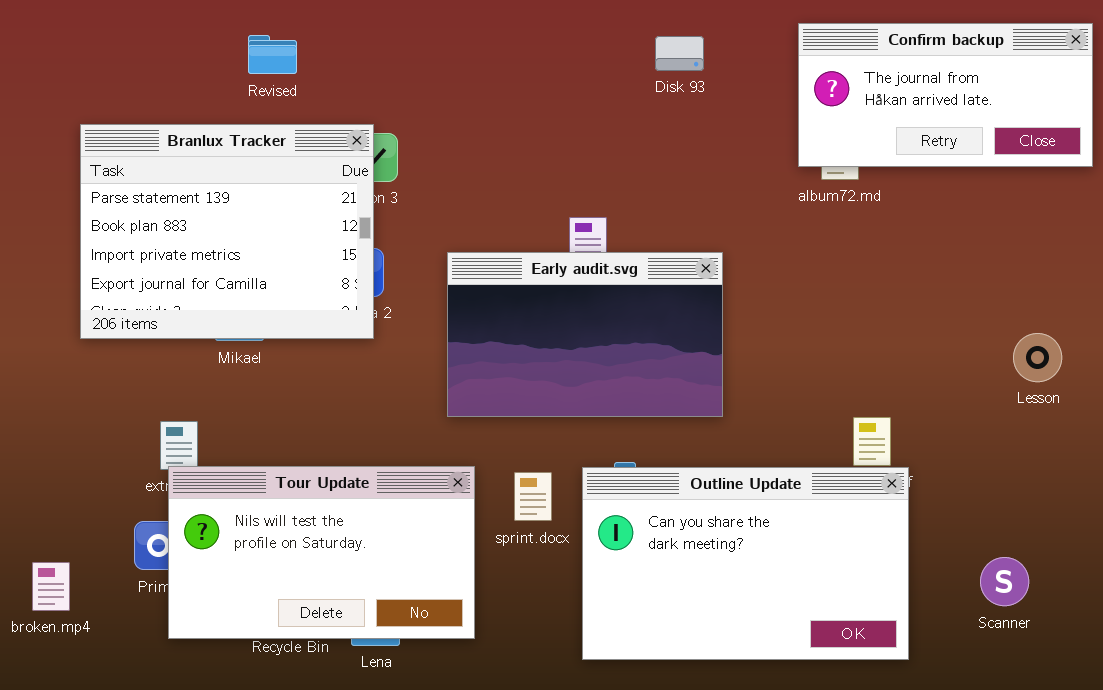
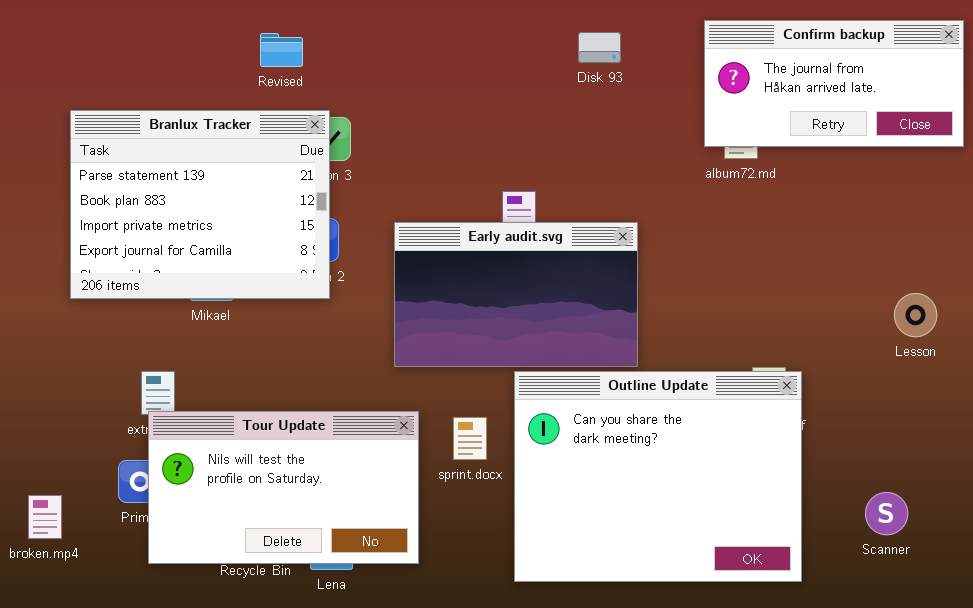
Revised: [248,35,297,74] -> [260,33,303,67], moved
Outline Update: [582,467,909,660] -> [514,371,802,582], resized

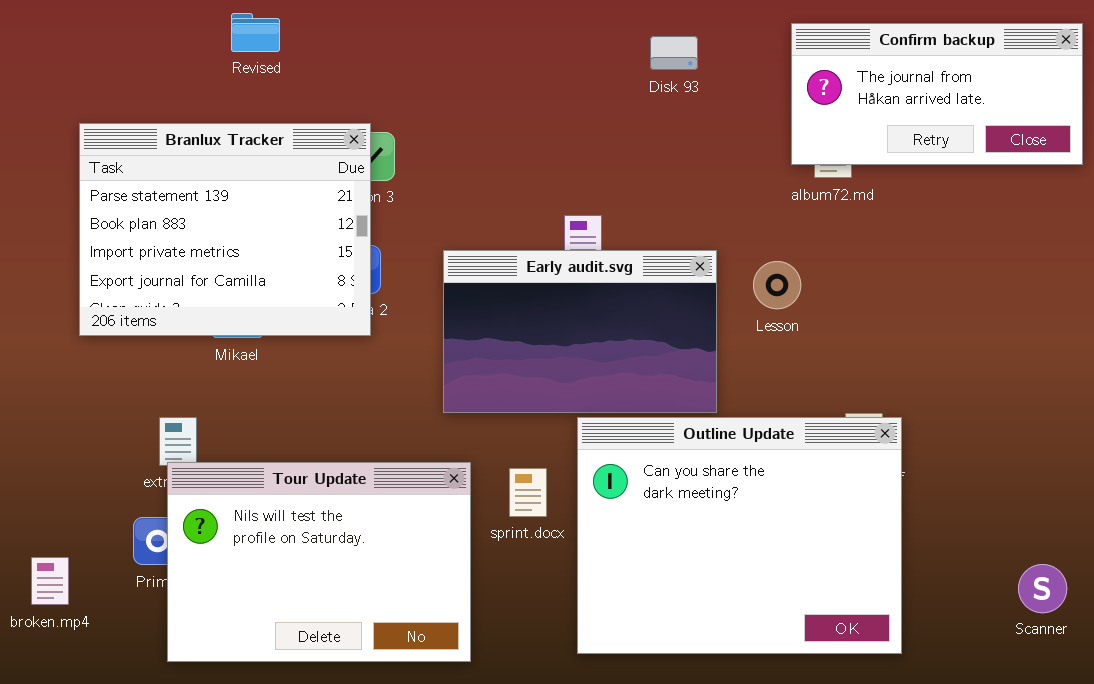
Revised: [260,33,303,67] -> [231,13,280,52], moved
Lesson: [894,293,937,337] -> [753,261,801,309], moved
Tour Update: [148,411,419,564] -> [167,462,471,662], resized
Scanner: [865,492,908,535] -> [1018,564,1067,613], moved

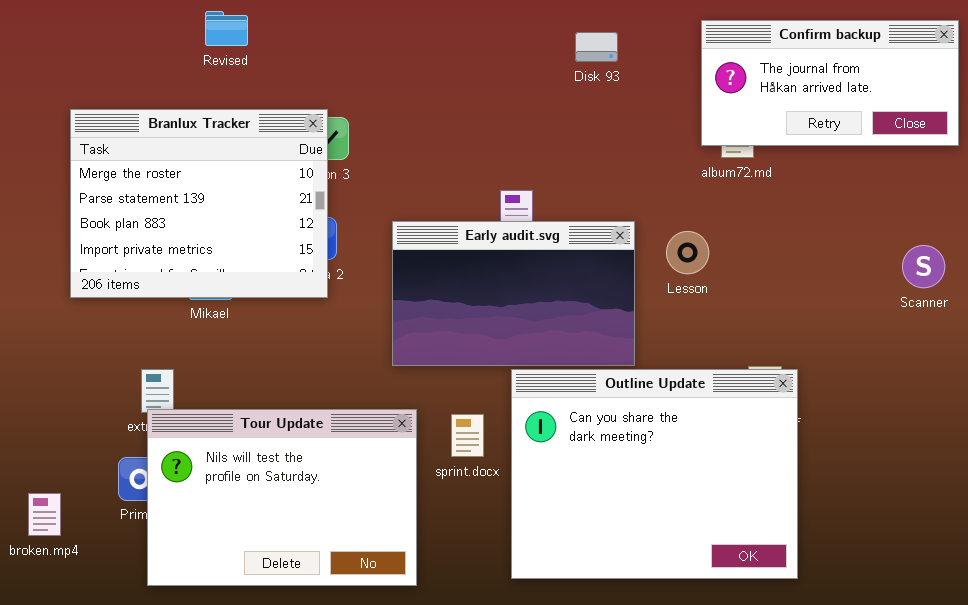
Branlux Tracker: [79,123,371,336] -> [70,109,328,298], scrolled up 1 row
Scanner: [1018,564,1067,613] -> [902,245,945,288], moved

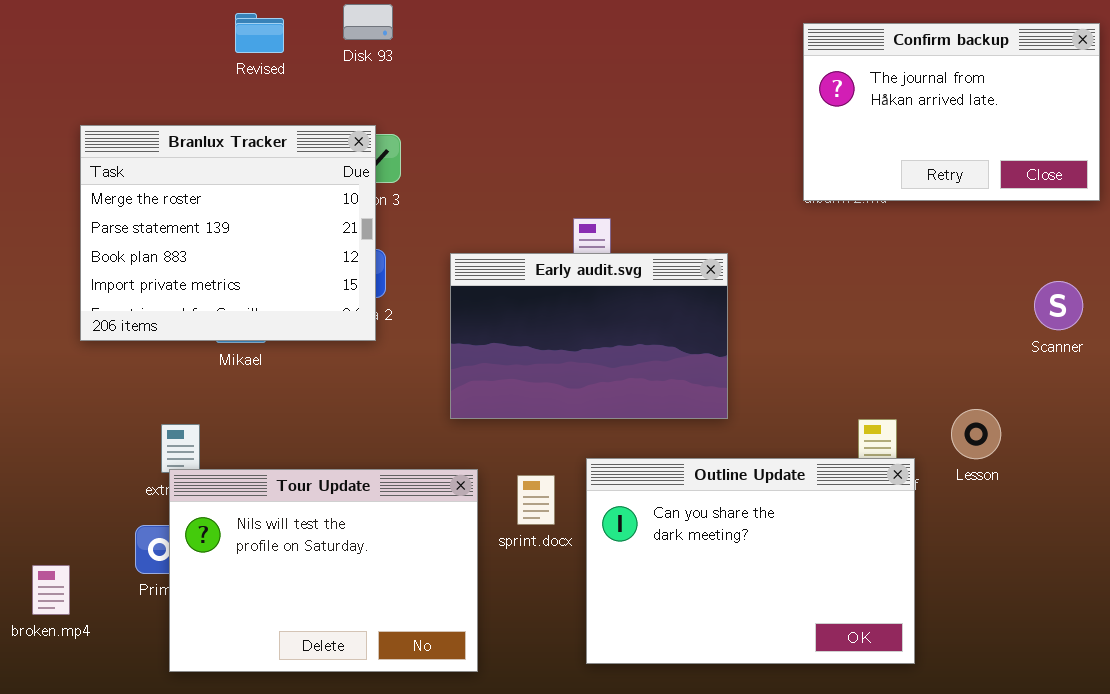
Confirm backup: [701,20,959,146] -> [803,23,1100,201], resized
Disk 93: [575,32,618,62] -> [343,4,393,40], moved
Lesson: [666,231,709,274] -> [951,409,1001,459], moved
Outline Update: [511,369,798,579] -> [586,458,915,664], resized

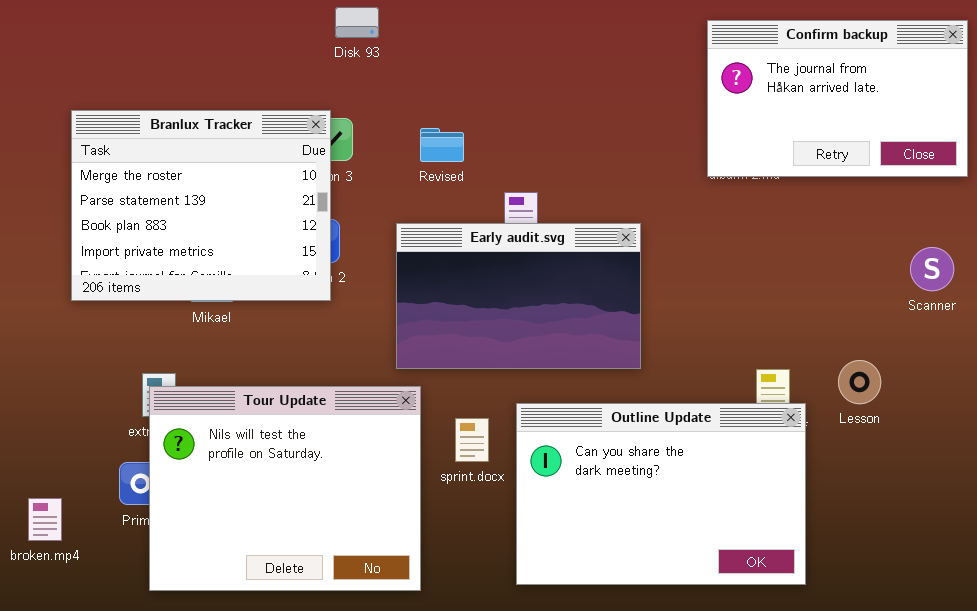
Disk 93: [343,4,393,40] -> [335,7,379,38], moved
Revised: [235,13,284,53] -> [420,128,464,162], moved
Tour Update: [169,469,478,672] -> [149,386,421,591], resized

